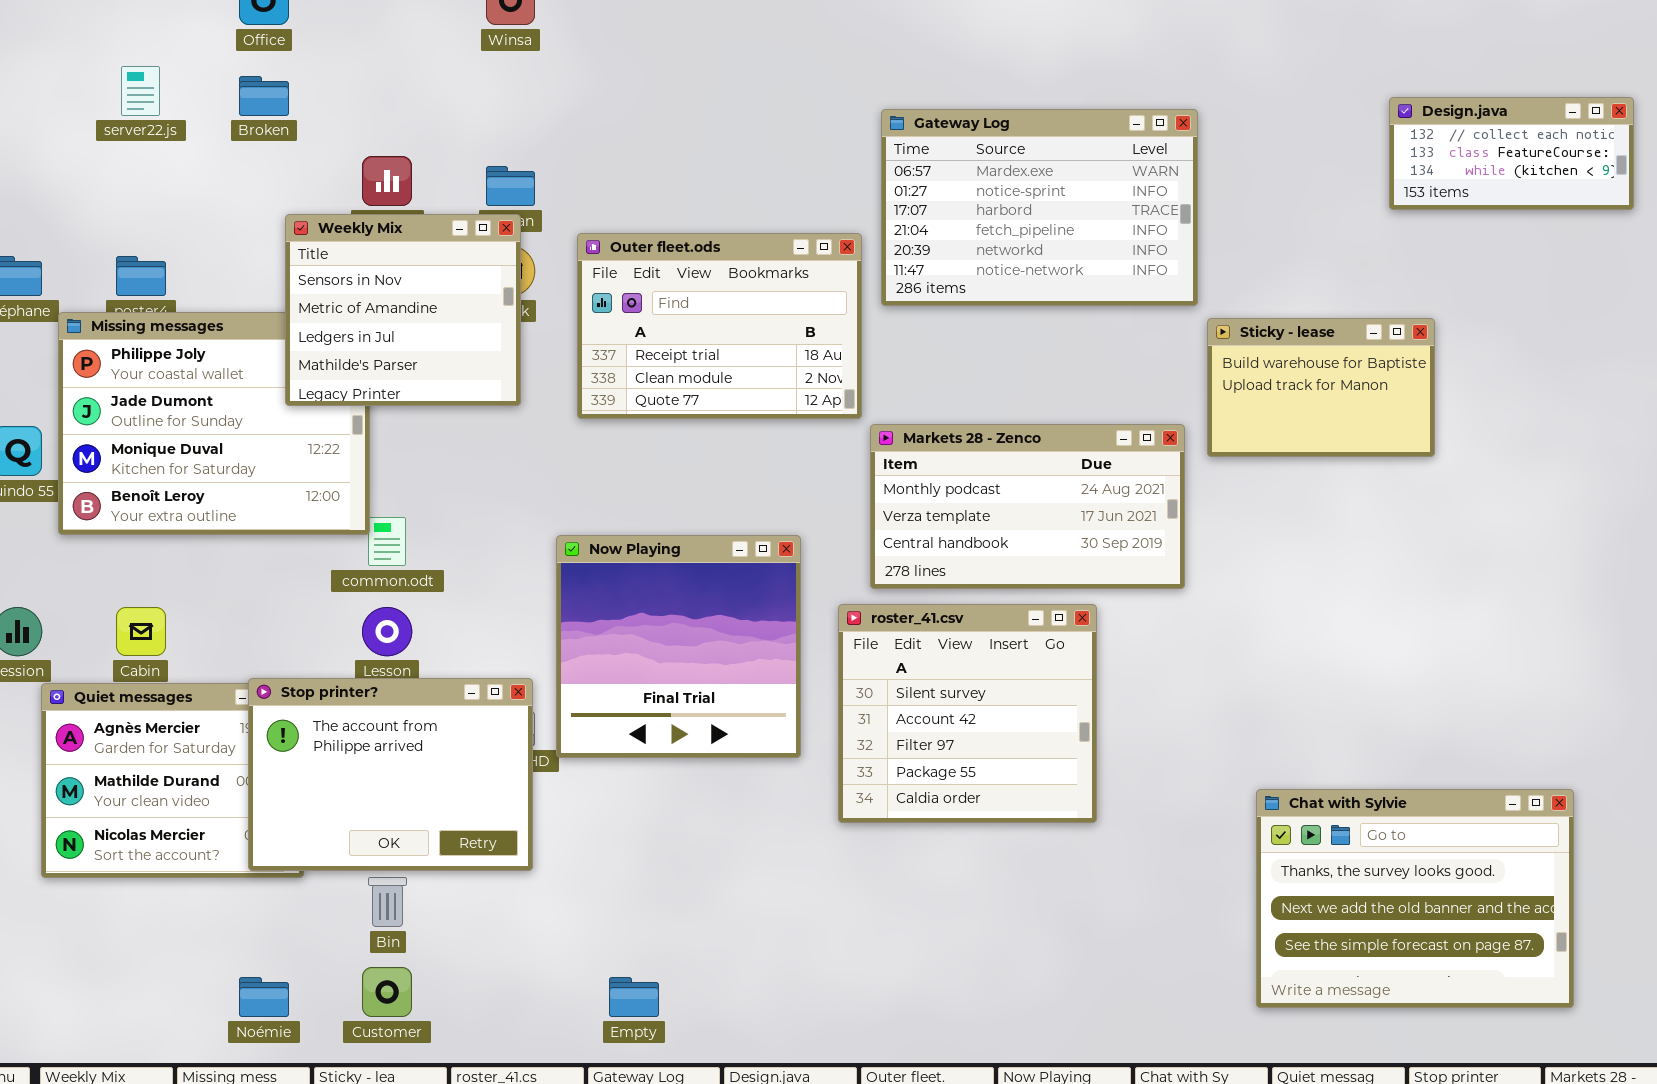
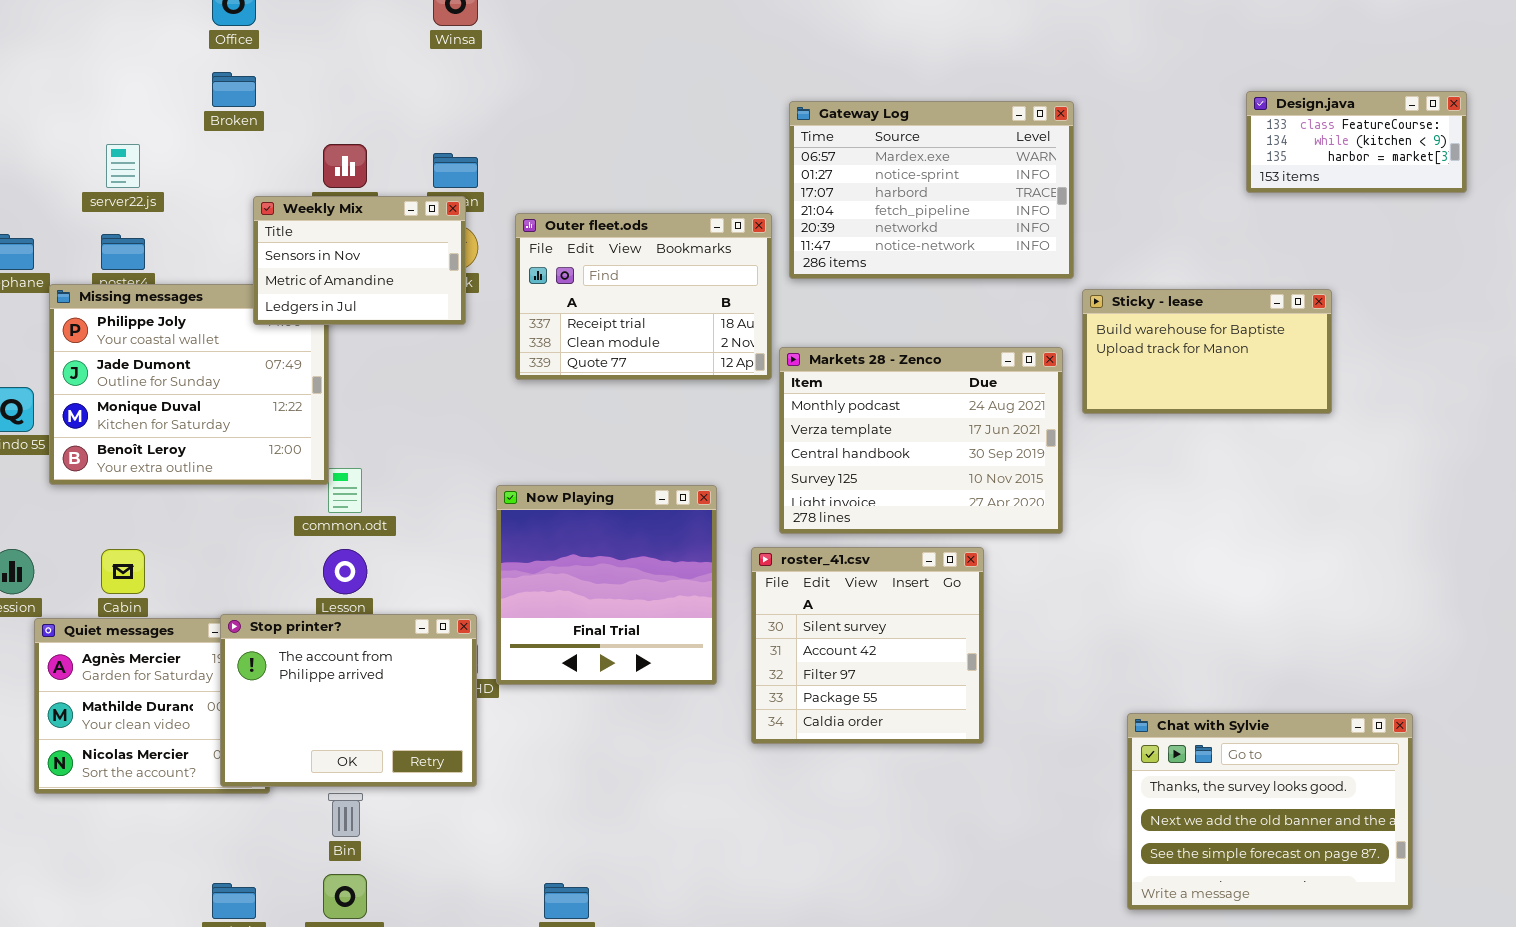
server22.js: [121,66,160,116] -> [106,144,140,188], moved
Design.java: [1389,97,1634,210] -> [1246,91,1467,193], scrolled down 1 row
Weekly Mix: [285,214,521,406] -> [253,196,466,325], resized
Sticky - lease: [1207,318,1435,457] -> [1082,289,1332,414], resized
Markets 28 - Zenco: [870,424,1185,589] -> [779,347,1063,534], resized

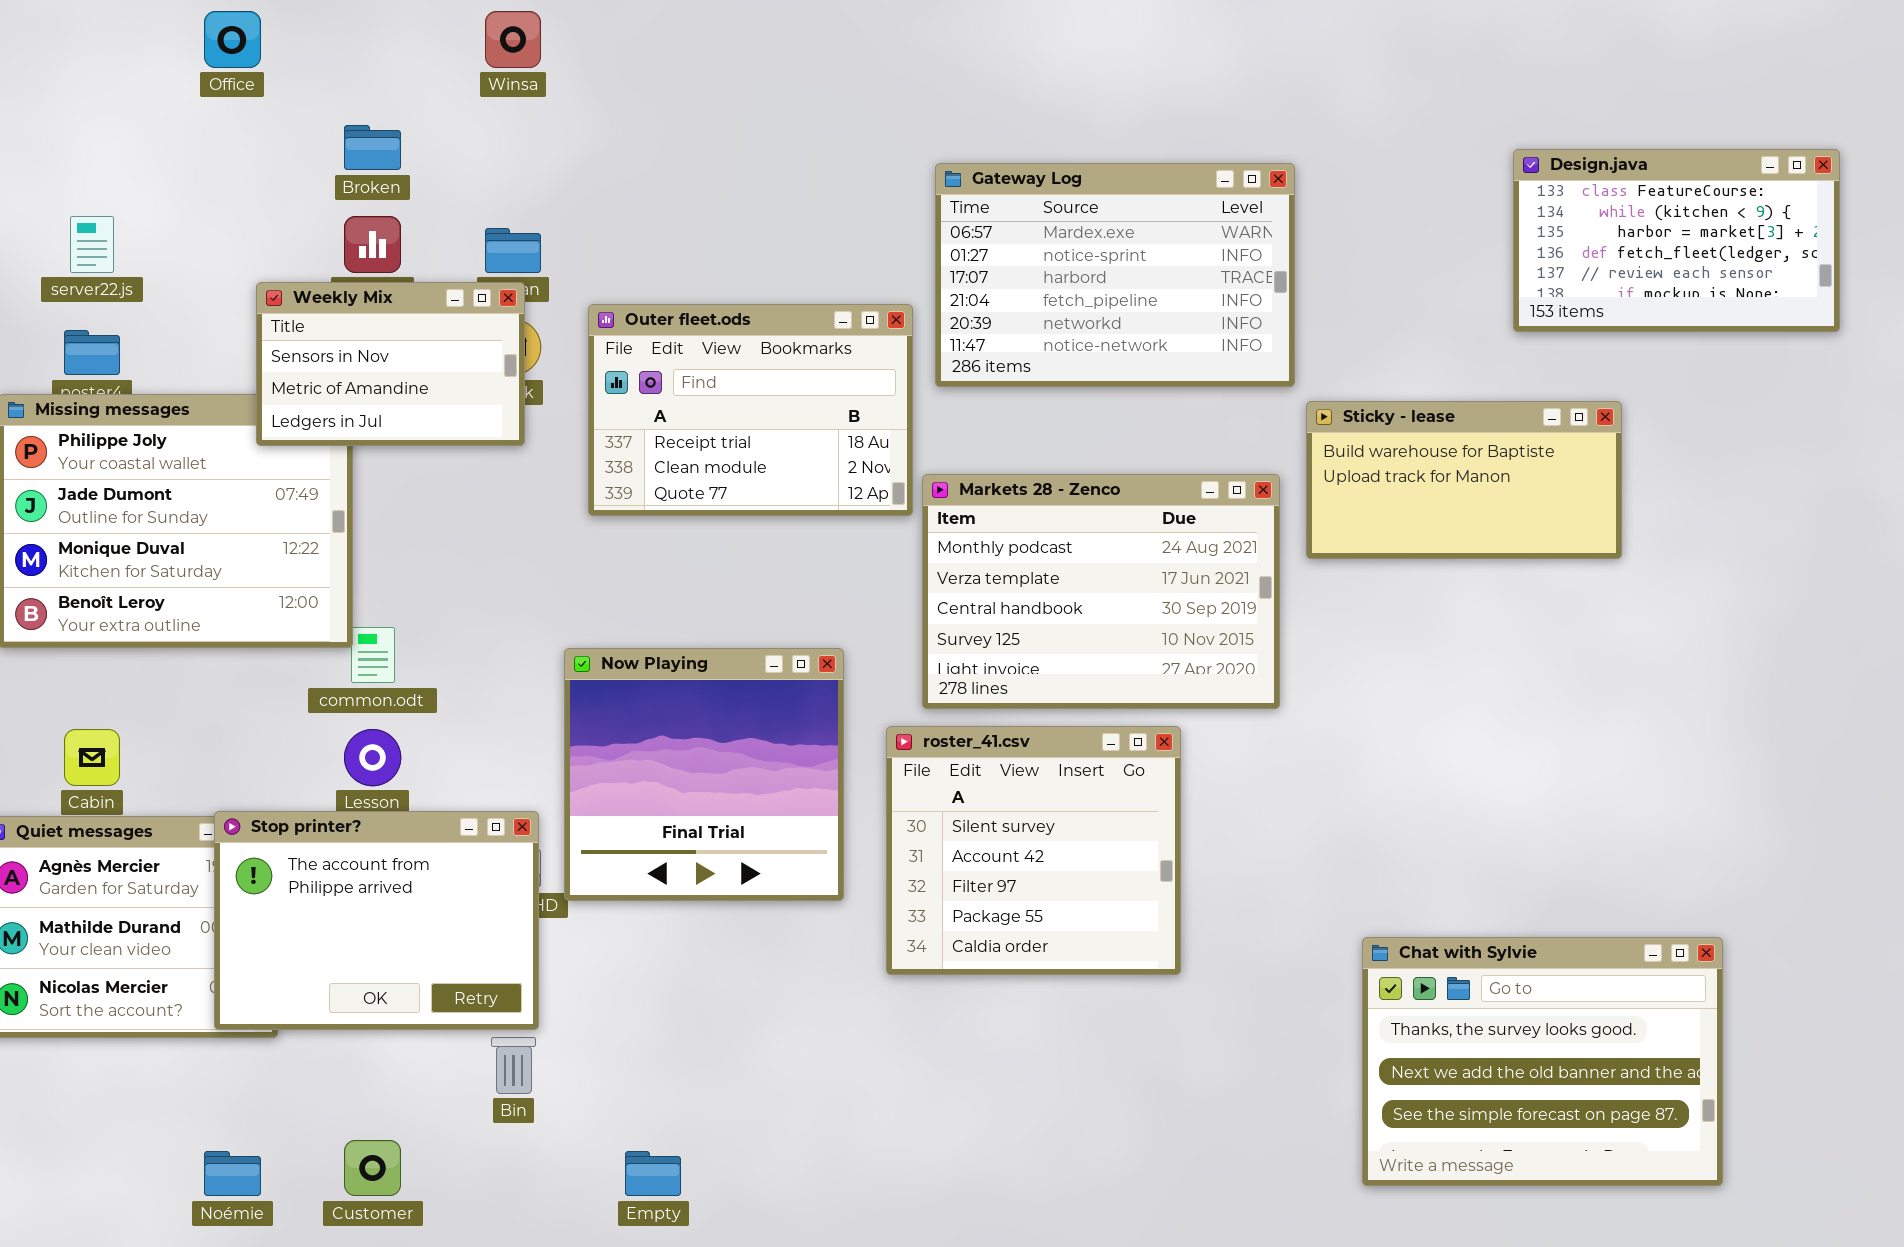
Broken: [212,72,256,107] -> [344,125,401,170], moved
Design.java: [1246,91,1467,193] -> [1513,149,1840,332], resized
Bin: [328,793,363,837] -> [491,1037,536,1094], moved

